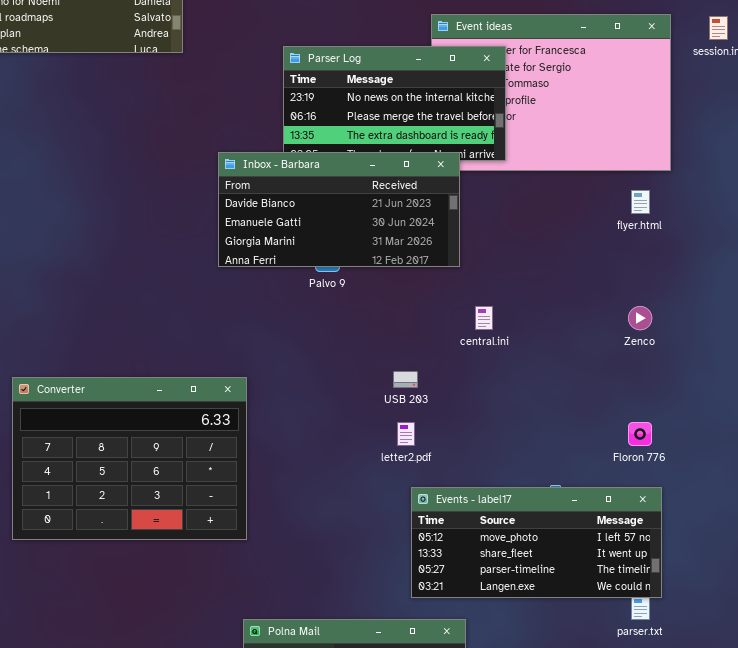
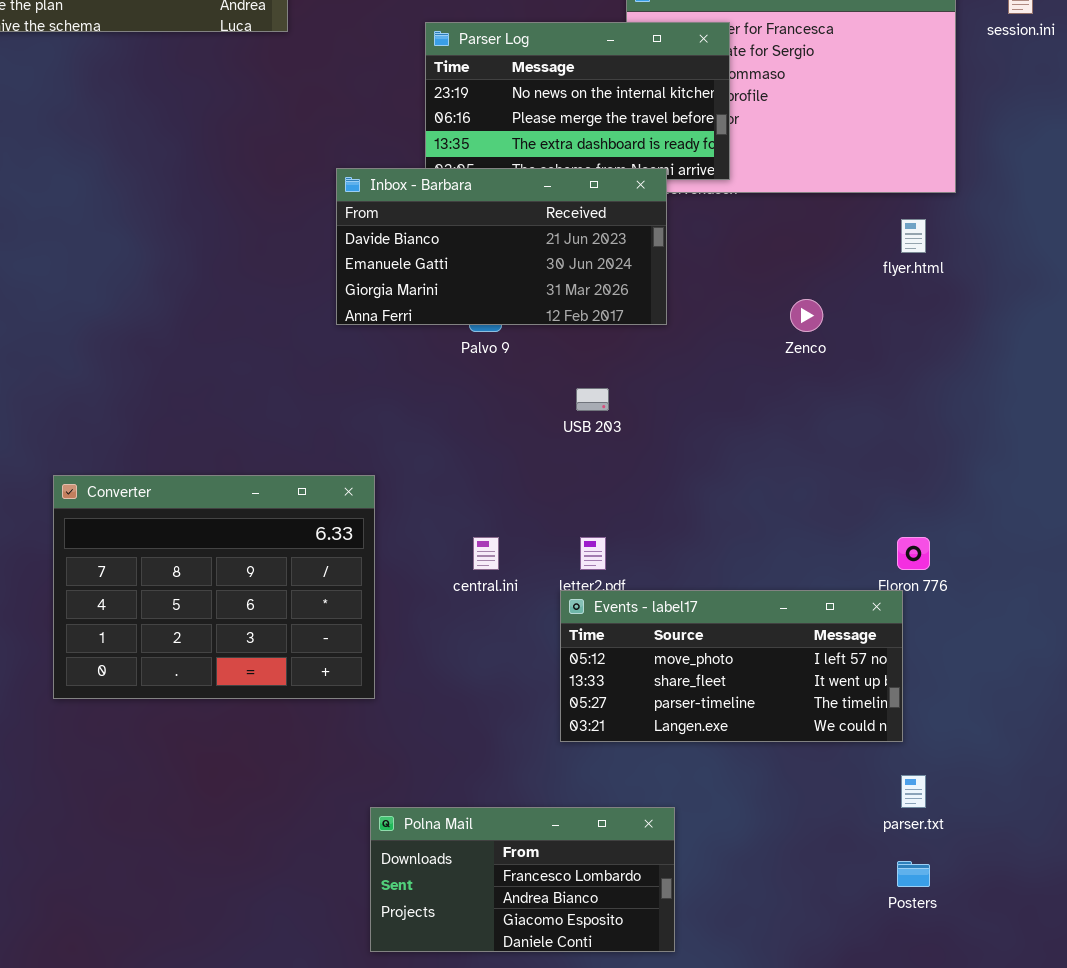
central.ini: [475,306,493,330] -> [473,537,499,570], moved
Zenco: [628,306,652,330] -> [790,299,823,332], moved
USB 203: [393,371,418,388] -> [576,388,609,411], moved
Events - label17: [411,487,662,598] -> [560,590,903,742], moved

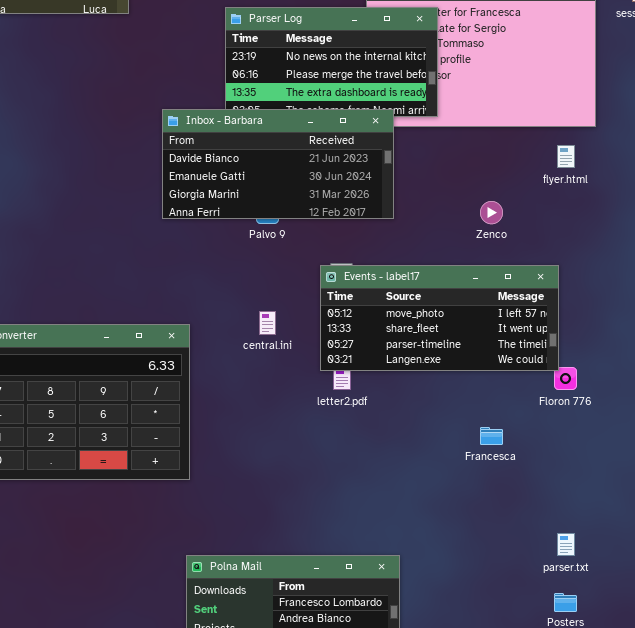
central.ini: [473,537,499,570] -> [259,311,276,335], moved
Events - label17: [560,590,903,742] -> [320,265,559,371], moved

